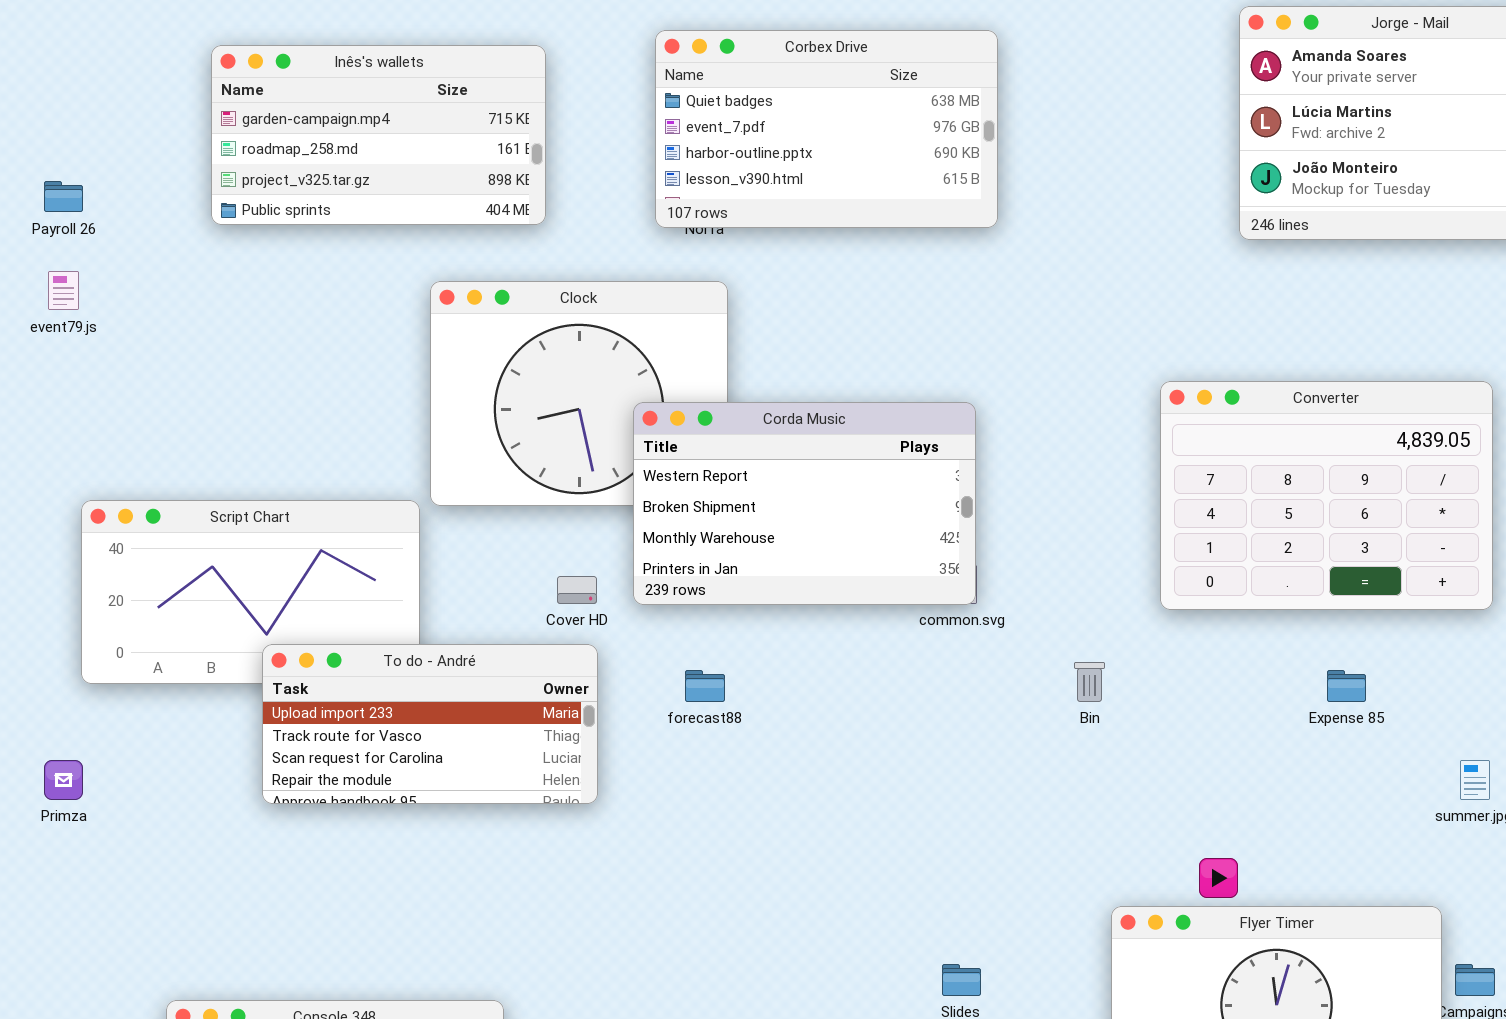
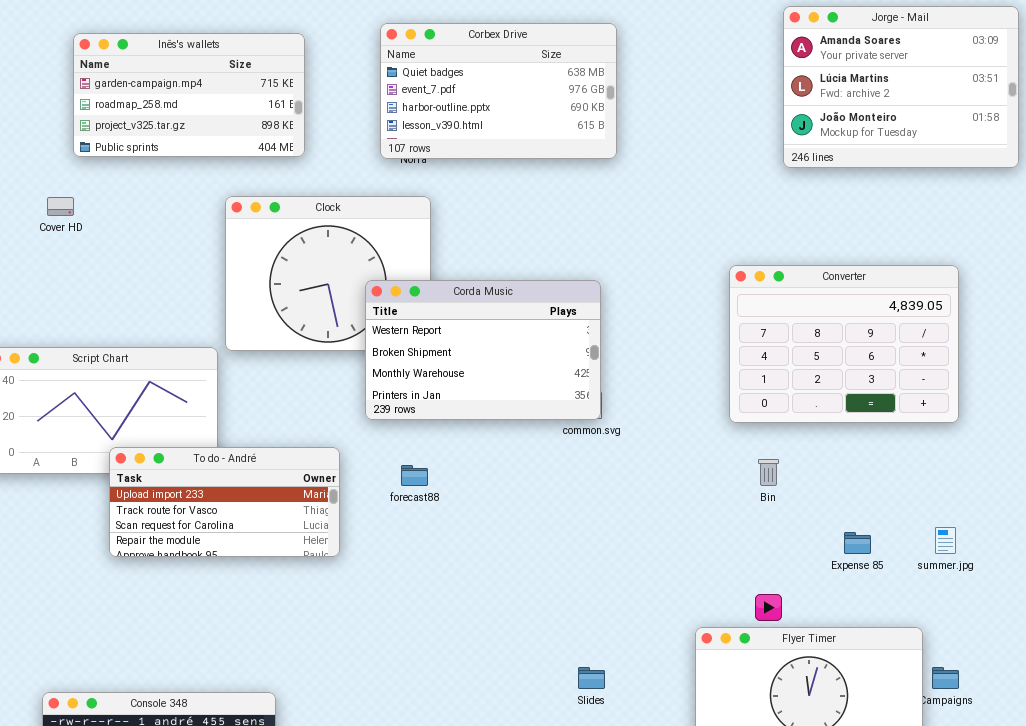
Cover HD: [557,576,597,604] -> [47,197,74,216], moved
Bin: [1074,662,1105,702] -> [758,459,779,486], moved
Expense 85: [1327,670,1366,702] -> [844,532,871,554], moved

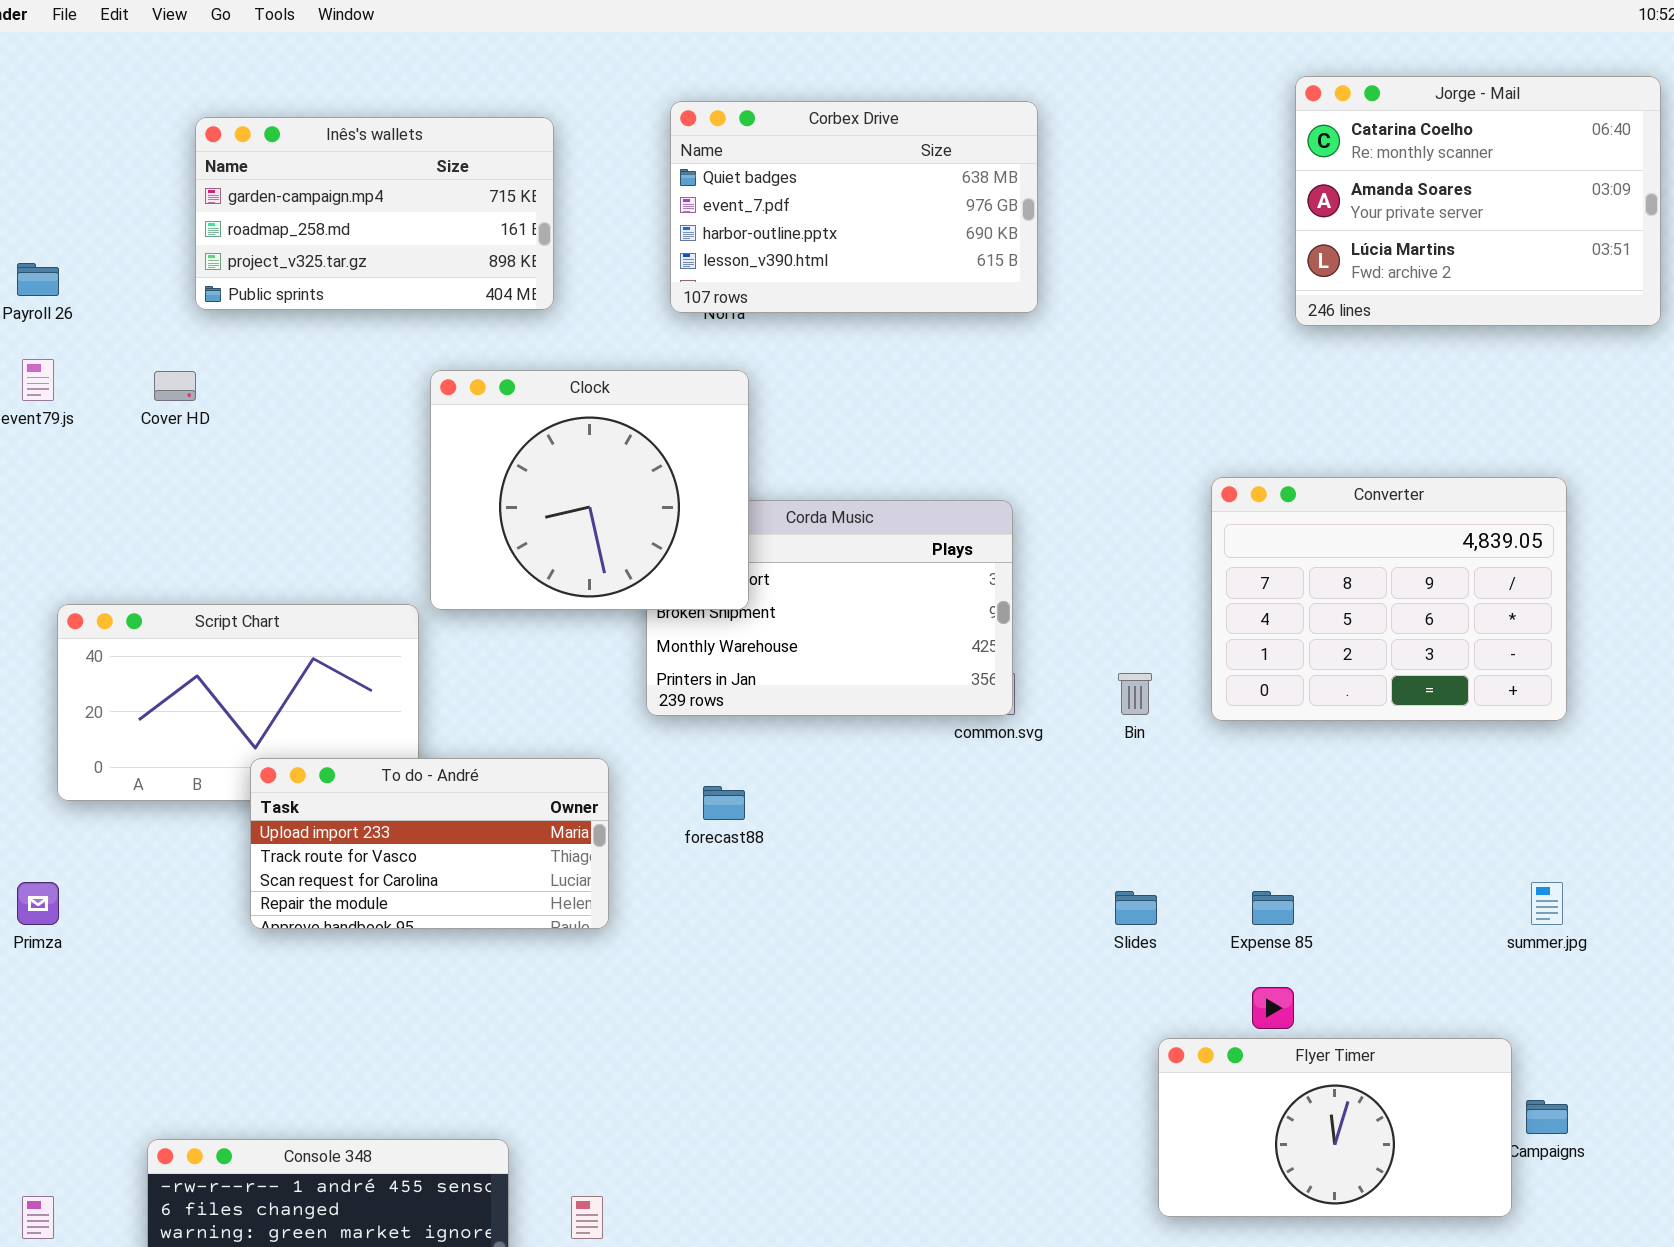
Jorge - Mail: [783,6,1019,168] -> [1295,76,1661,326], scrolled up 1 row
Clock: [225,196,431,351] -> [430,370,749,610], raised
Bin: [758,459,779,486] -> [1118,673,1152,715], moved
Expense 85: [844,532,871,554] -> [1252,891,1294,925], moved
Slides: [578,667,605,689] -> [1115,891,1157,925], moved

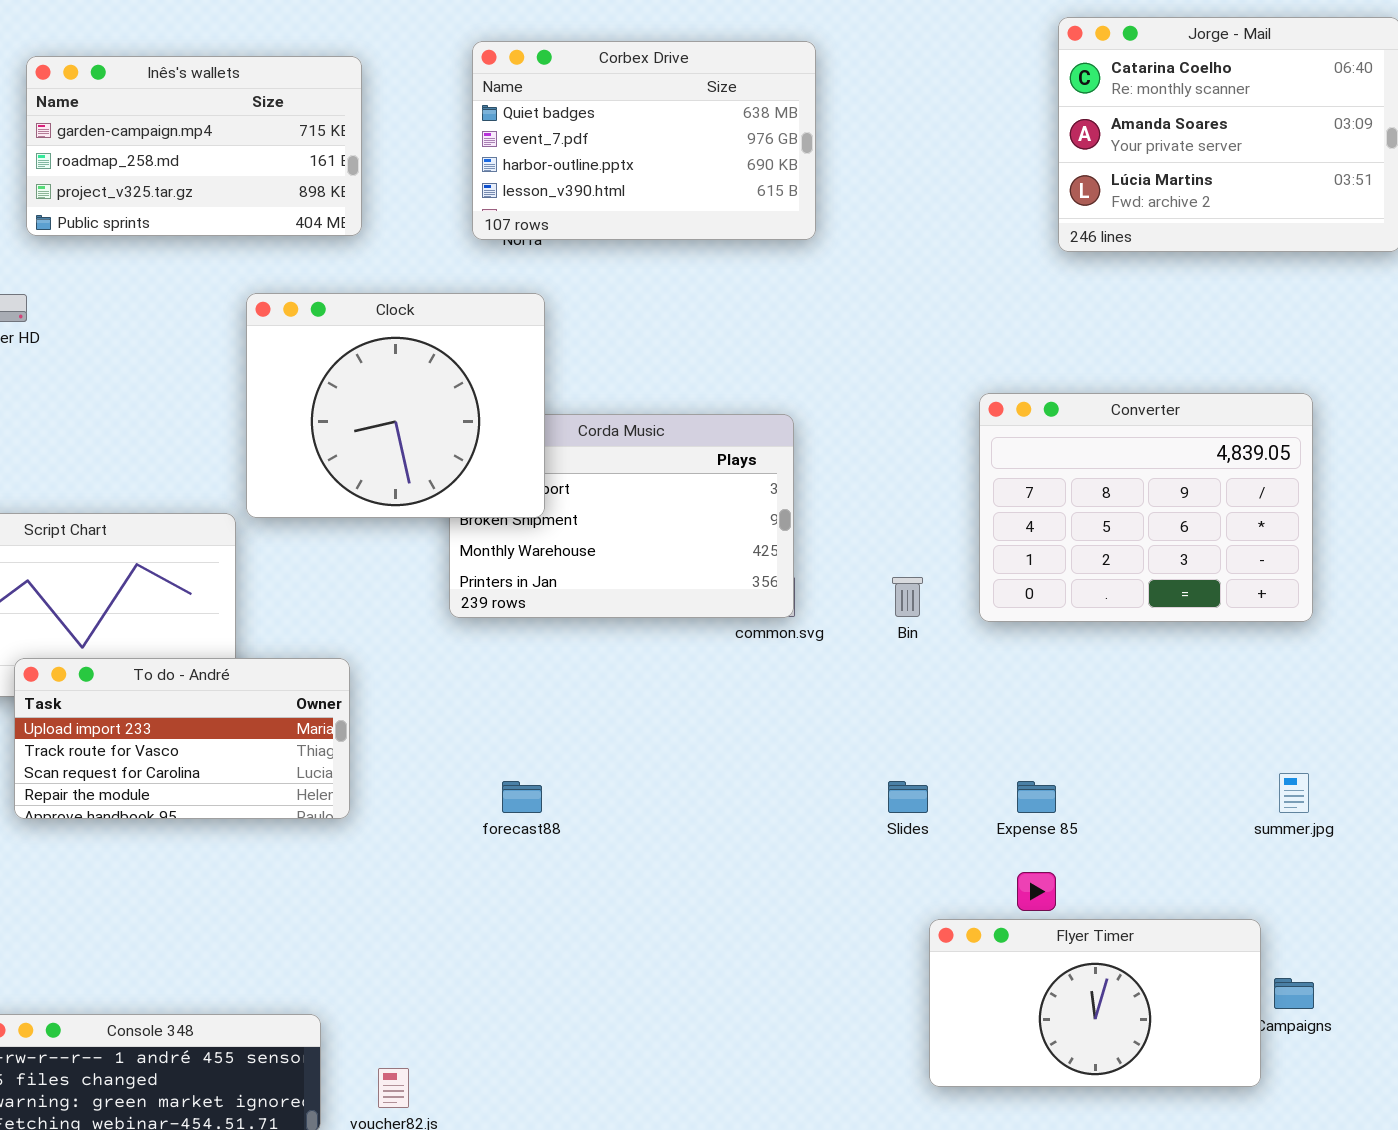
To do - André: [250,758,609,929] -> [14,658,350,819], moved
forecast88: [703,786,745,820] -> [502,781,542,813], moved

